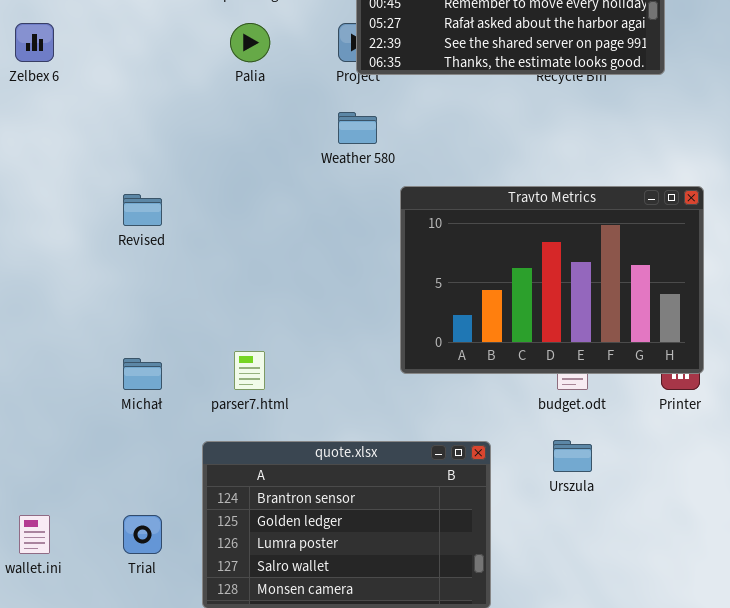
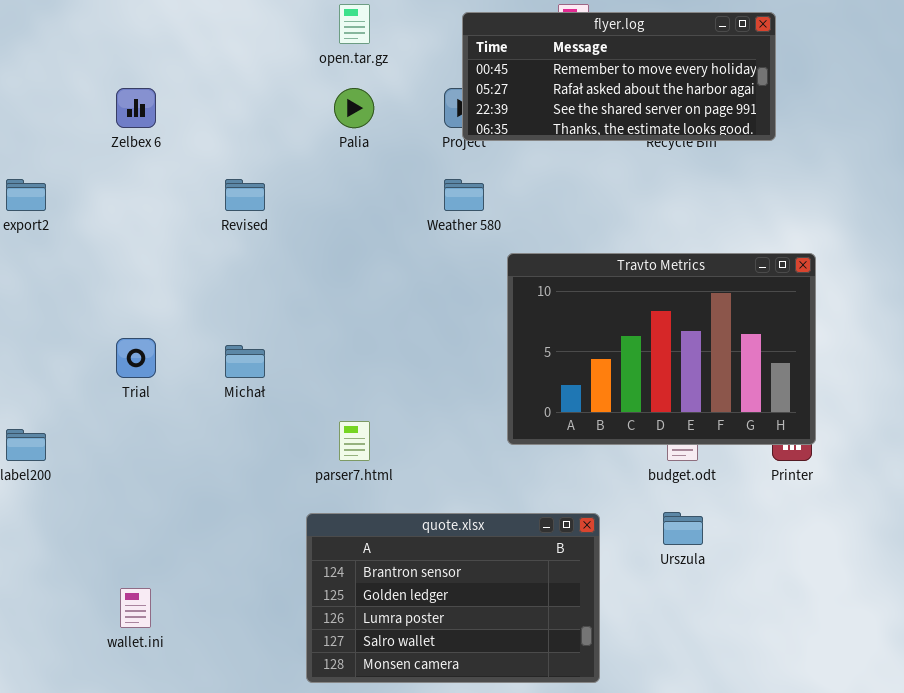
Revised: [123,194,162,226] -> [225,179,265,211], moved
Michał: [123,358,162,390] -> [225,345,265,378], moved
Trial: [123,515,162,554] -> [116,338,156,378], moved

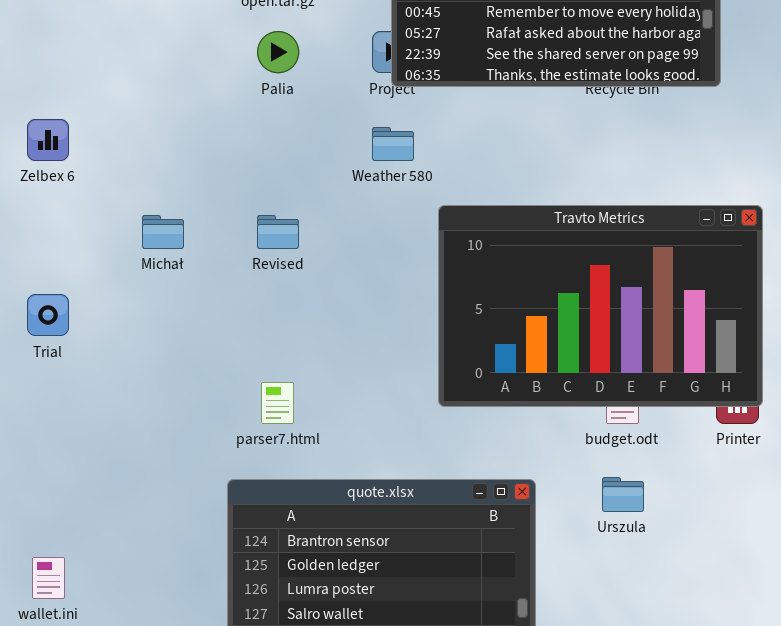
Zelbex 6: [116,88,156,128] -> [27,119,69,161], moved
Revised: [225,179,265,211] -> [257,215,299,249], moved
Michał: [225,345,265,378] -> [142,215,184,249], moved

